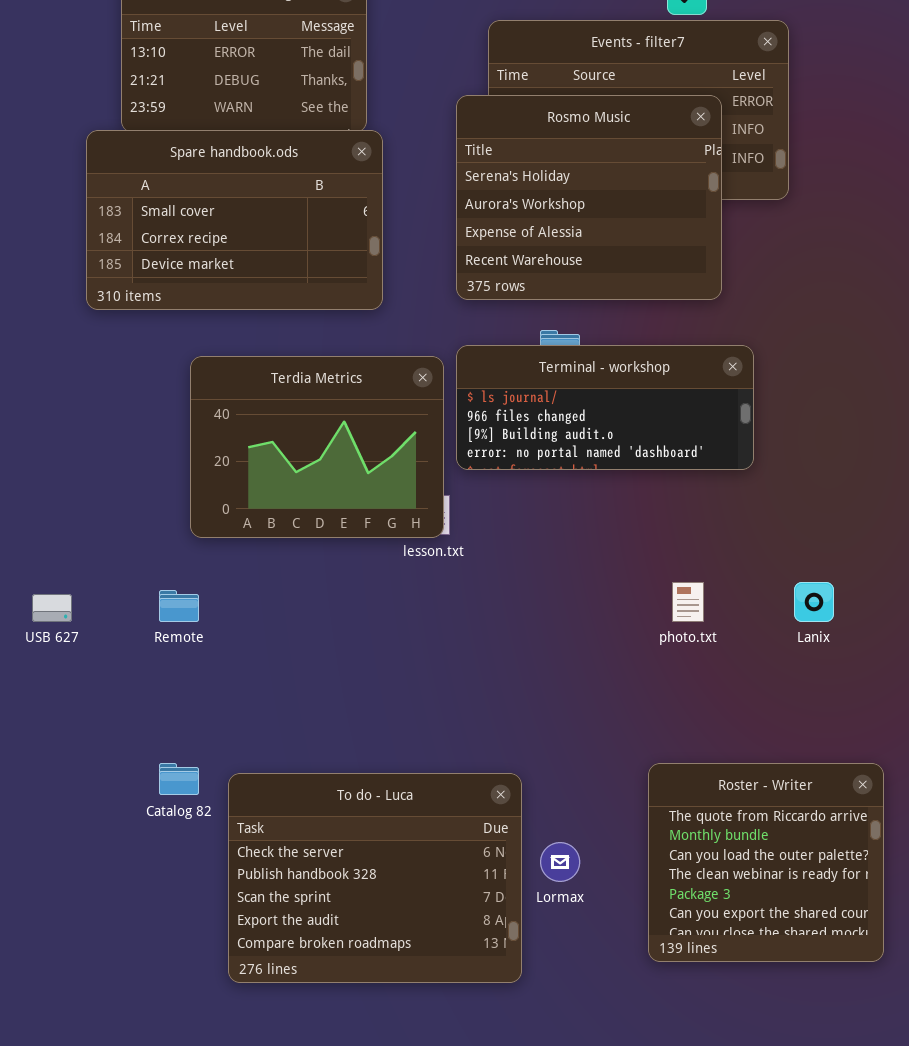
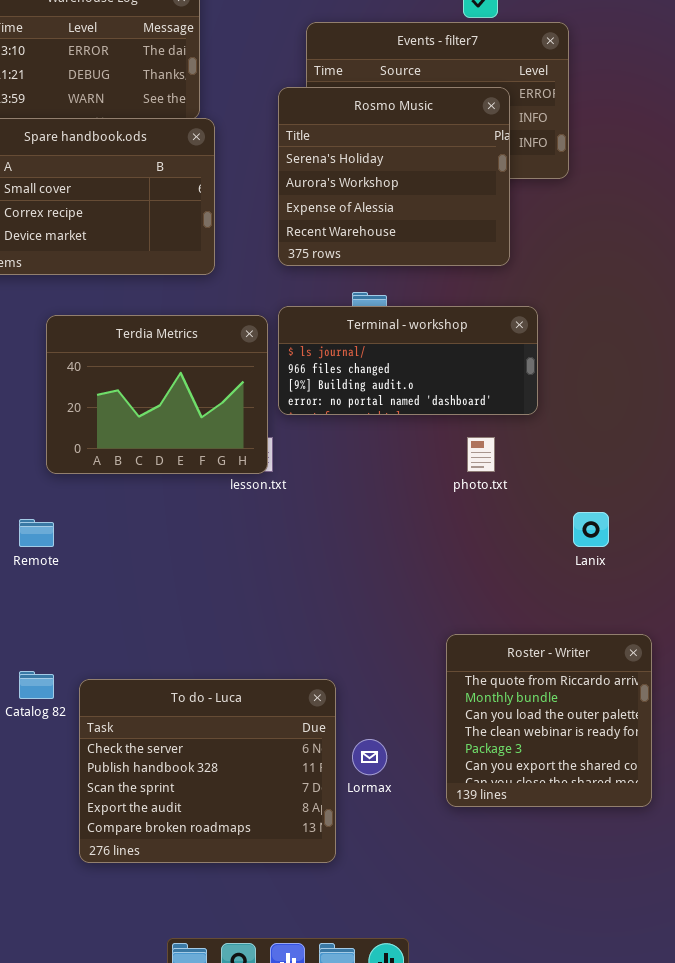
photo.txt: [672,582,704,622] -> [467,437,495,472], moved
Roster - Writer: [648,763,884,962] -> [446,634,652,807], moved

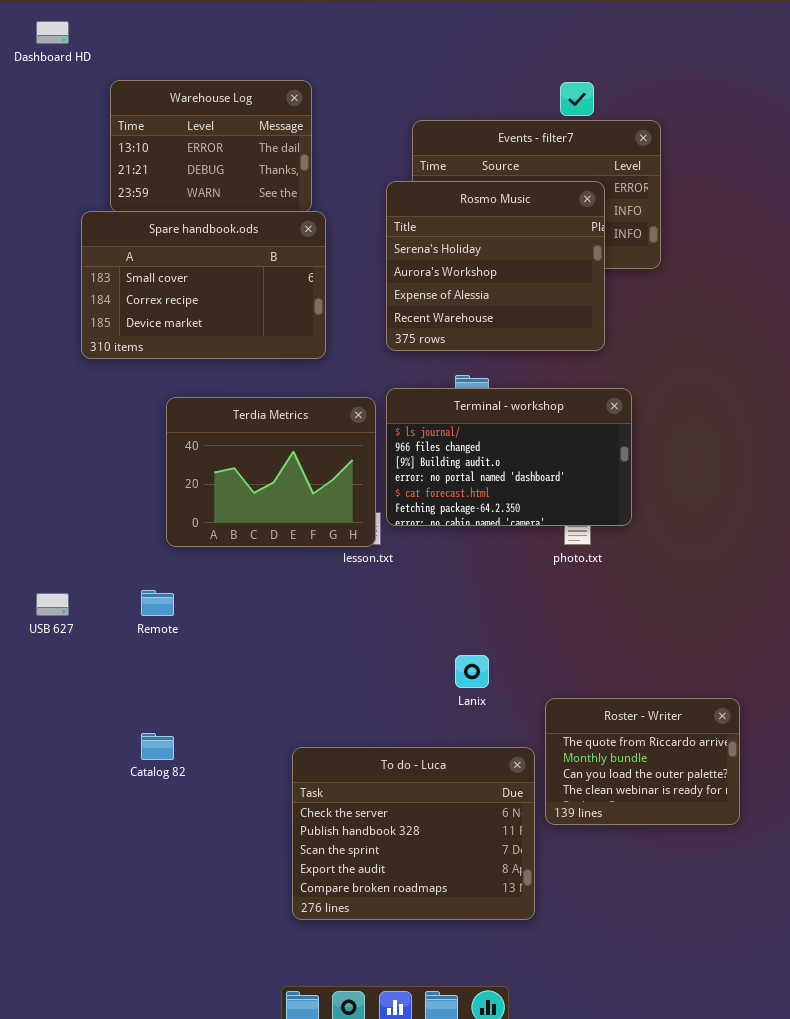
Terminal - workshop: [278,306,538,415] -> [386,388,632,526], resized
Lanix: [573,512,609,547] -> [455,655,489,688], moved
Roster - Writer: [446,634,652,807] -> [545,698,740,825], resized
To do - Luca: [79,679,336,863] -> [292,747,535,920], moved

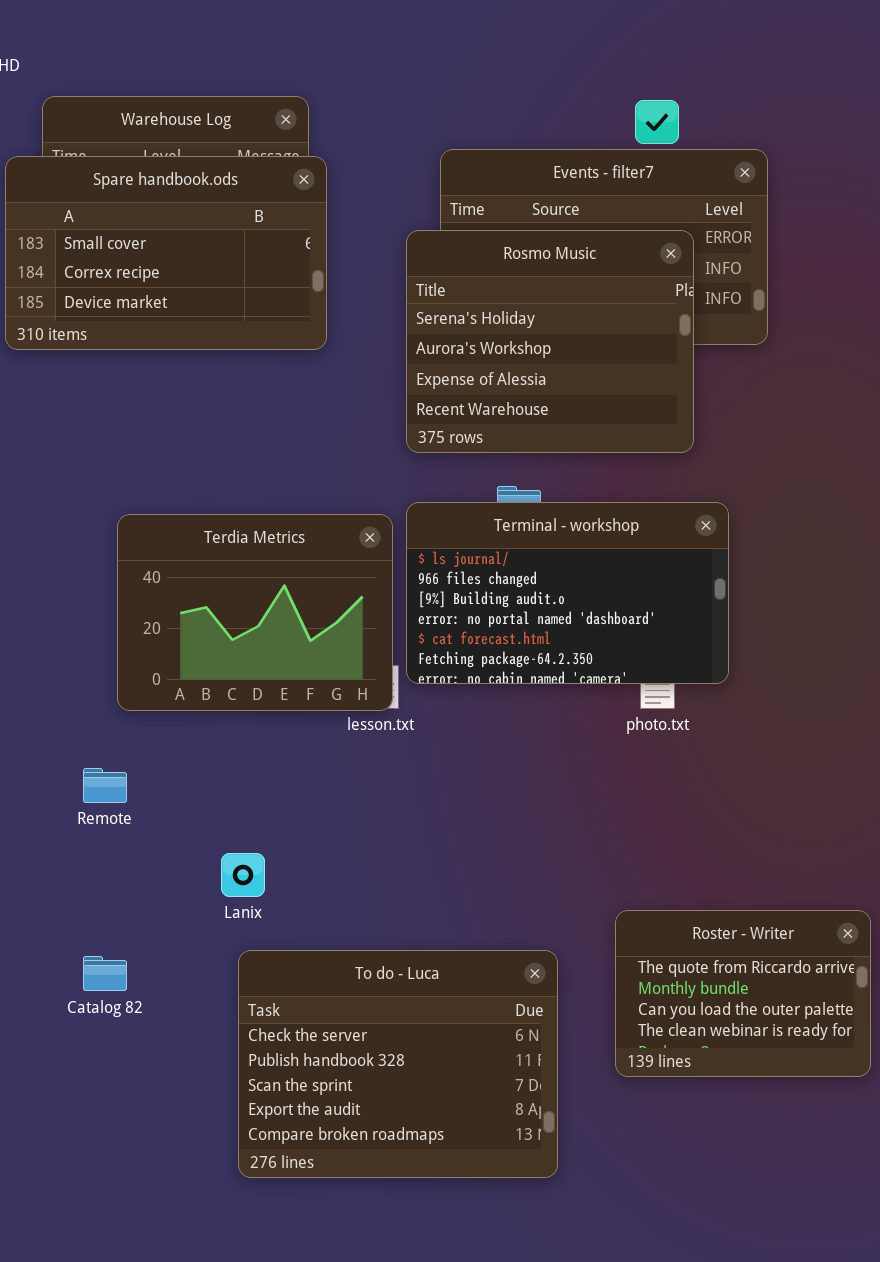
Spare handbook.ods: [81,211,326,359] -> [5,156,327,350], moved
Lanix: [455,655,489,688] -> [221,853,265,897], moved
To do - Luca: [292,747,535,920] -> [238,950,558,1178], moved

